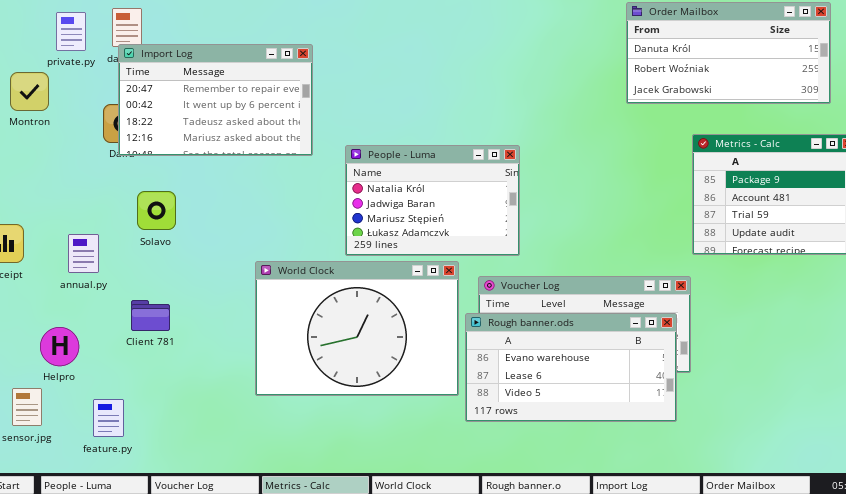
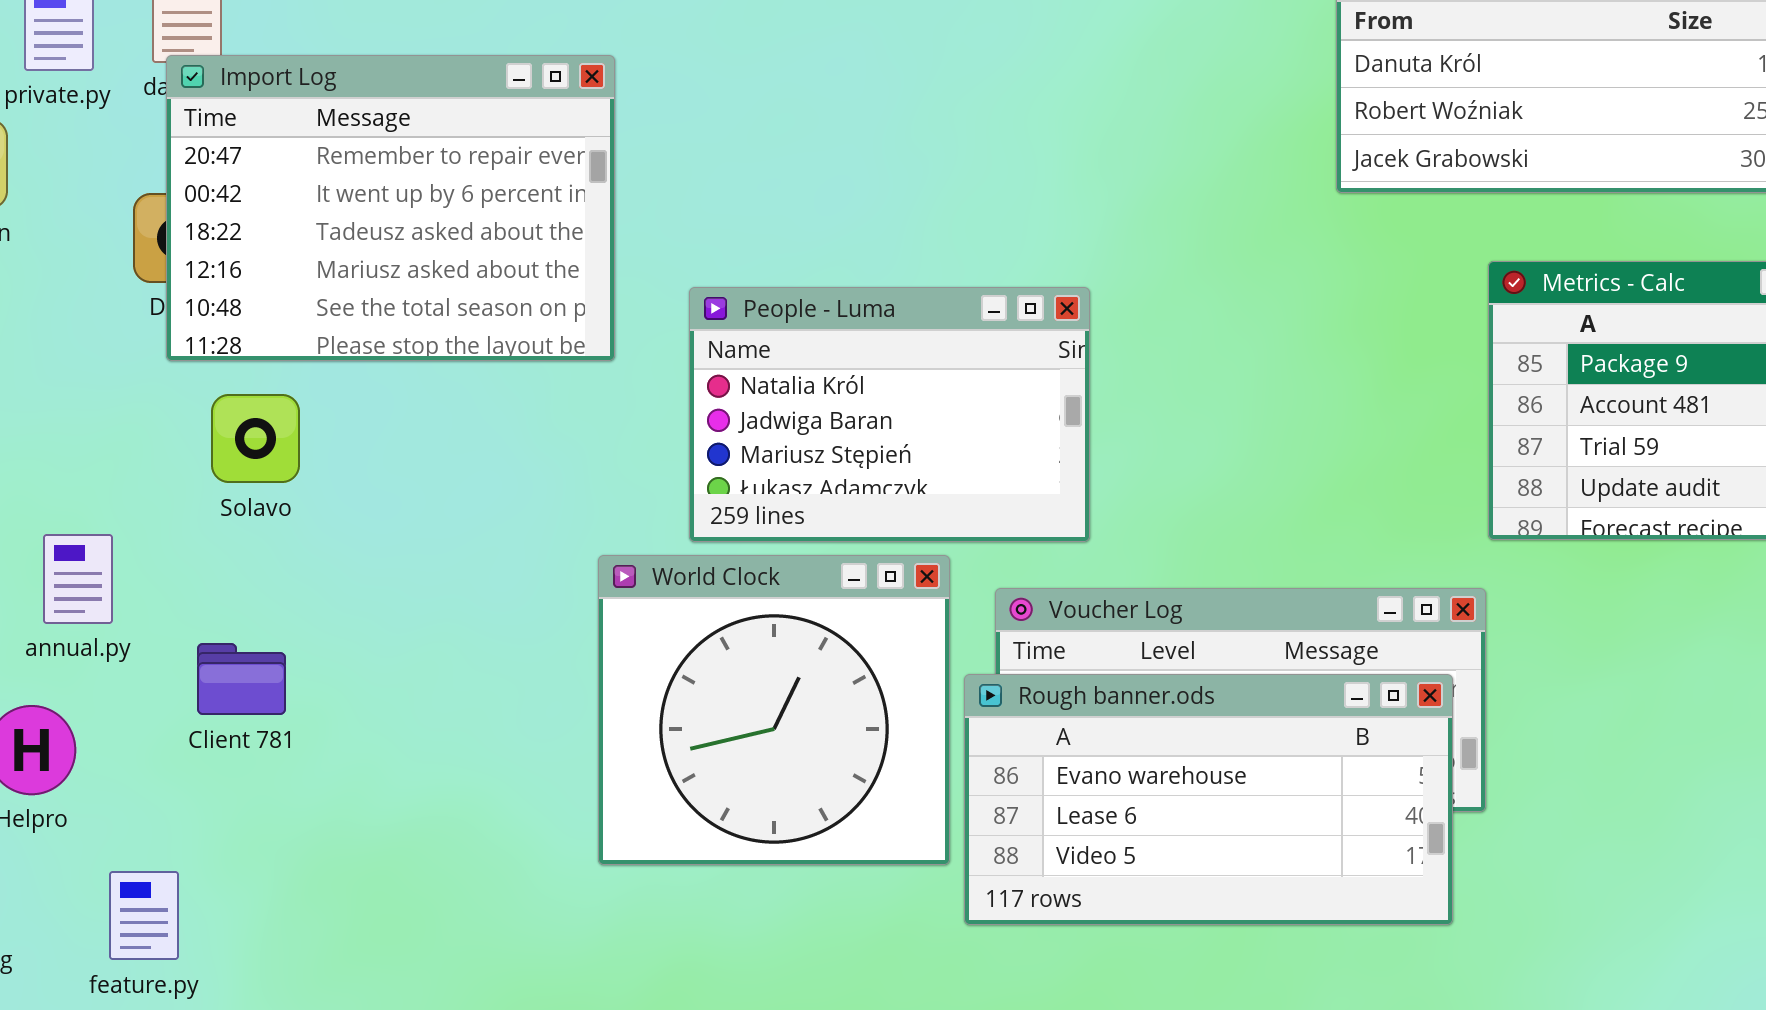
Import Log: [118,44,313,156] -> [166,55,615,361], resized
annual.py: [68,234,99,273] -> [43,534,113,624], moved
World Clock: [255,261,459,396] -> [598,555,950,865], resized

